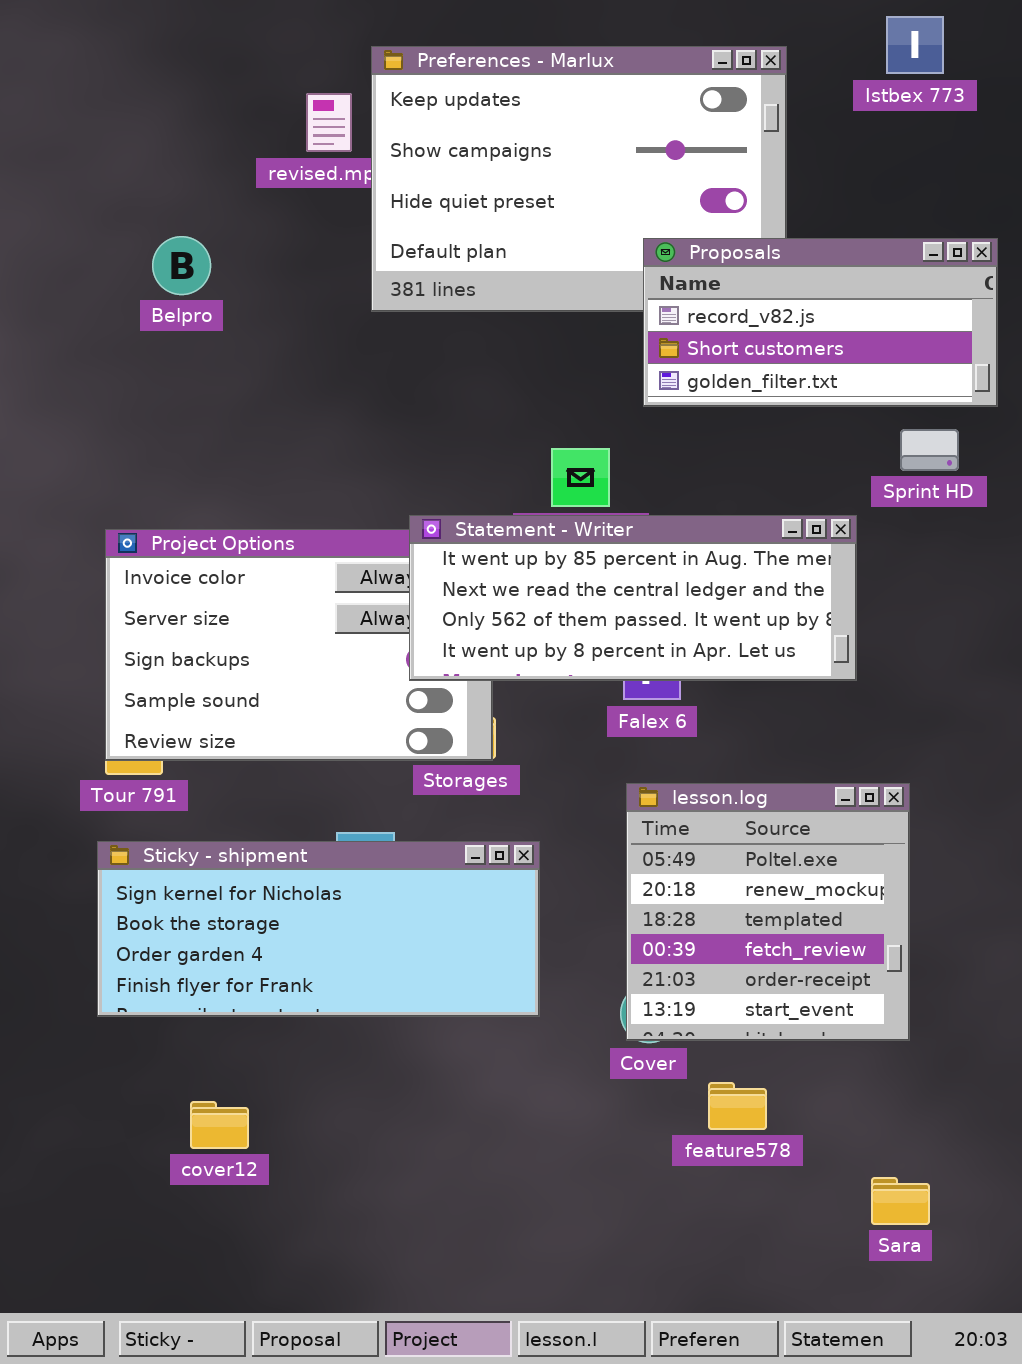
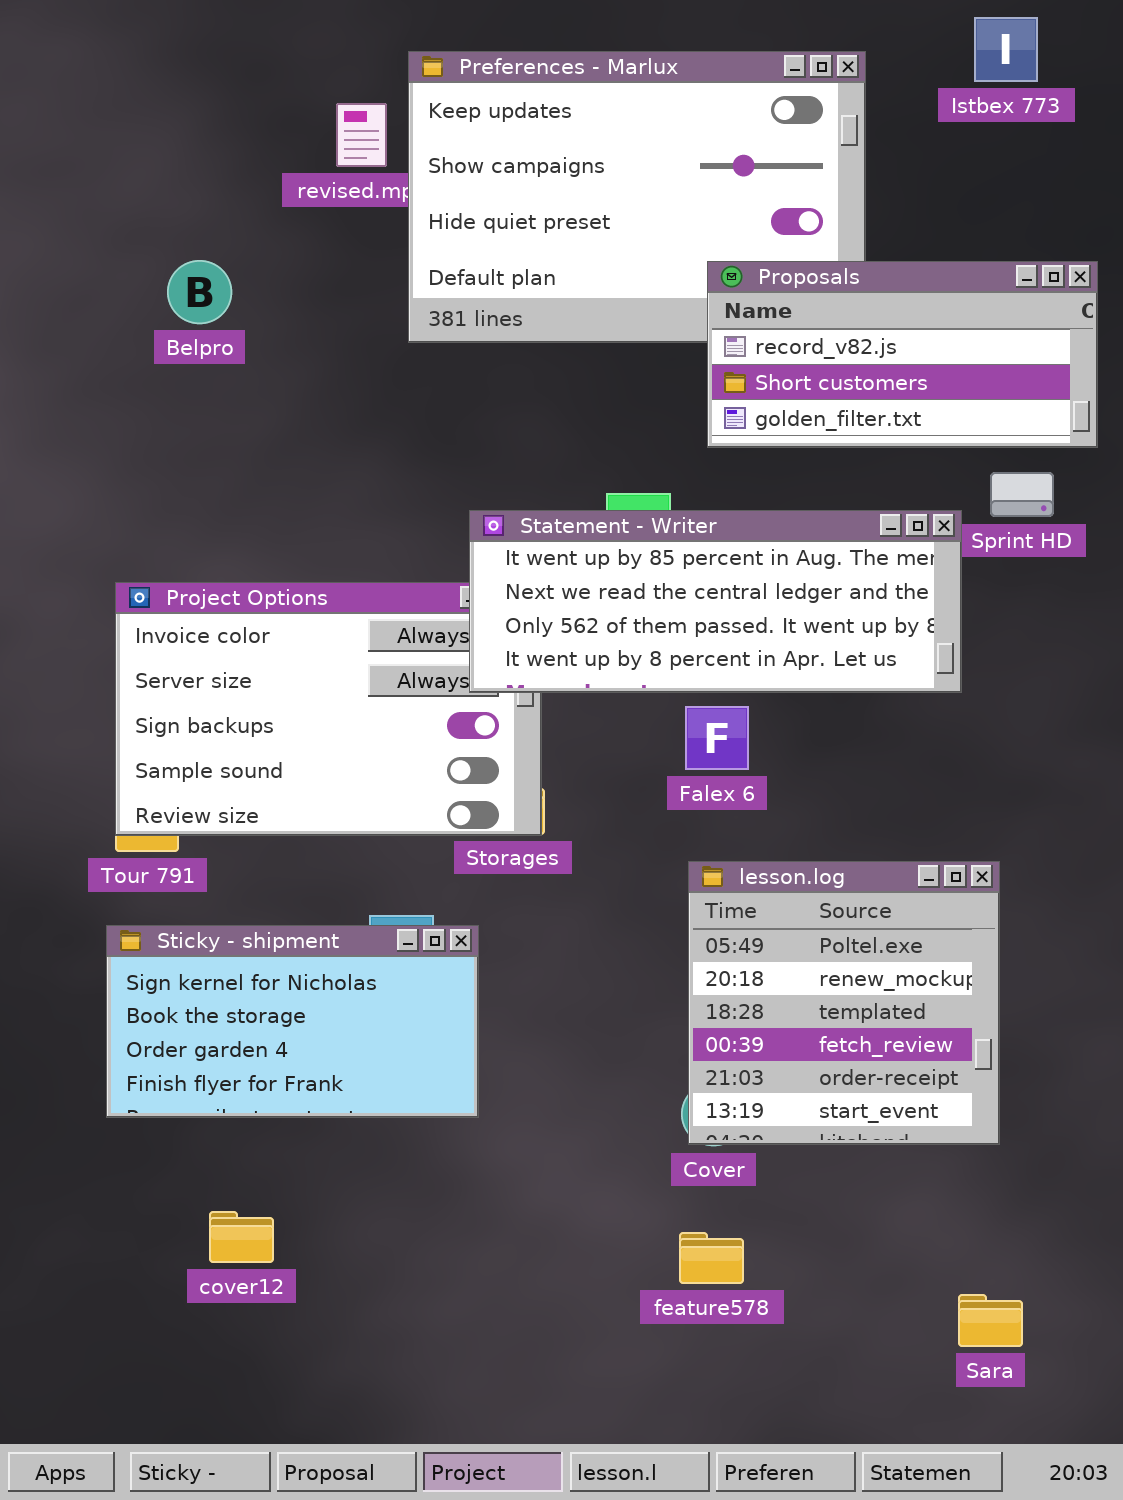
Statement - Writer: [409,515,857,681] -> [469,510,962,693], moved
Sticky - shipment: [97,841,540,1017] -> [106,925,479,1118], resized
feature578: [708,1082,767,1130] -> [679,1232,744,1284], moved

